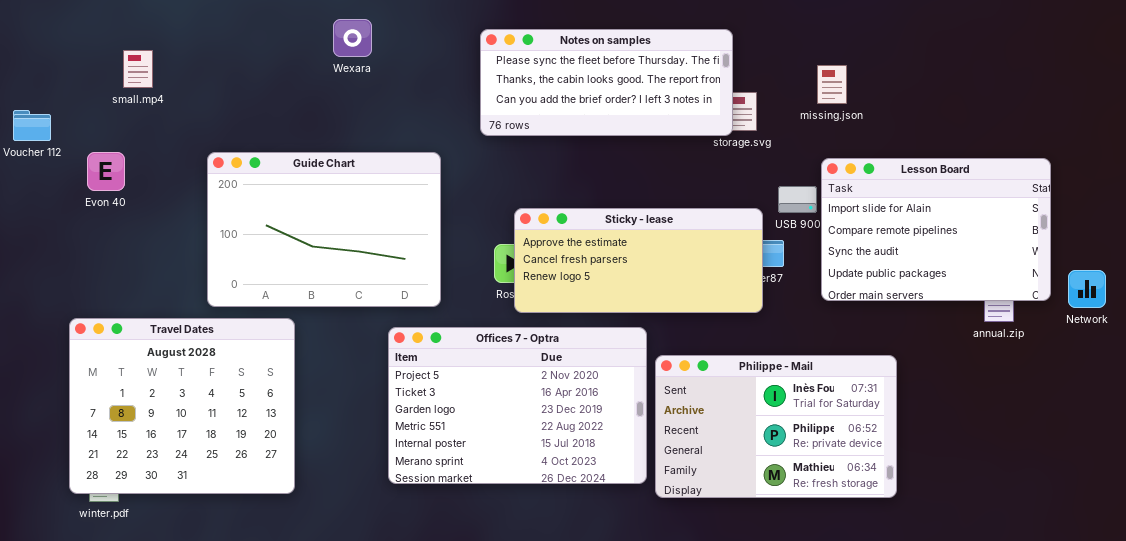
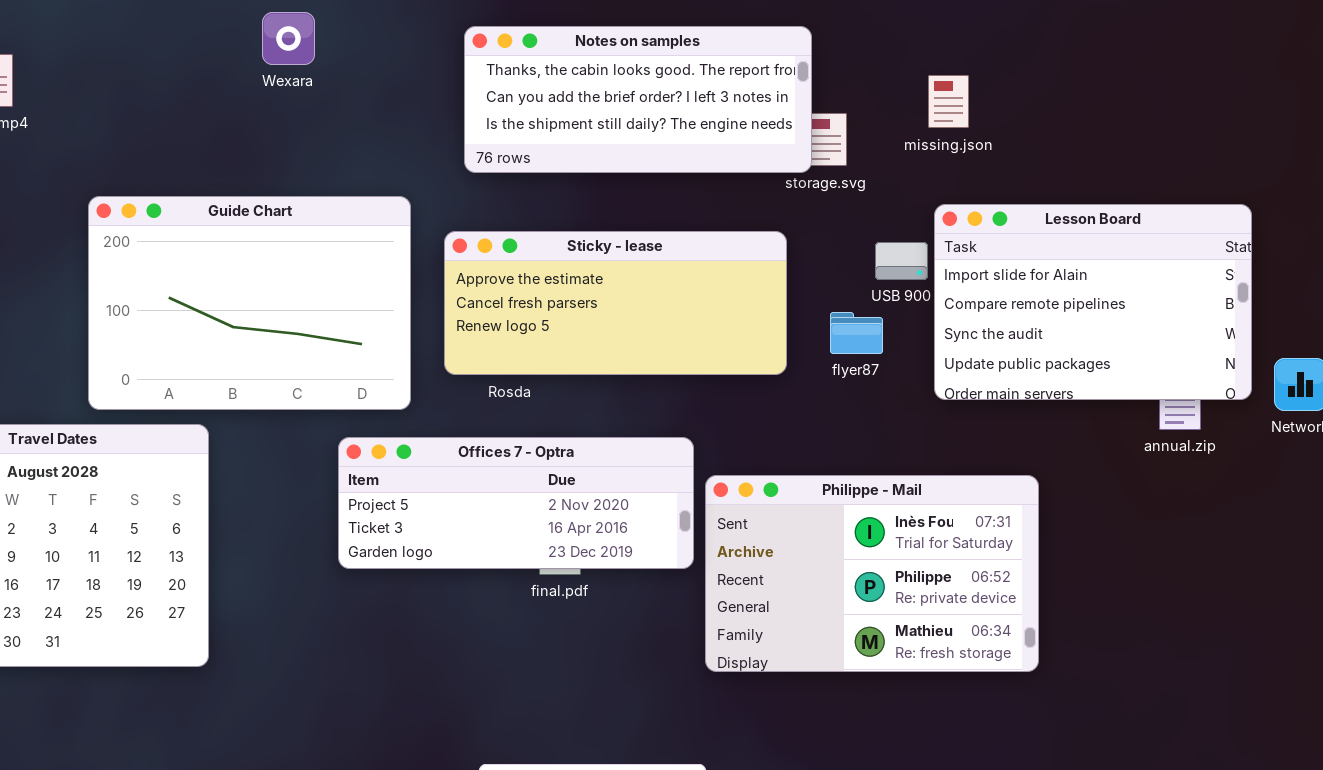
Notes on samples: [480,29,733,136] -> [464,26,812,173], scrolled down 1 row
Sticky - lease: [514,208,763,313] -> [444,231,787,375], moved
Offices 7 - Optra: [388,327,647,484] -> [338,437,694,569], resized

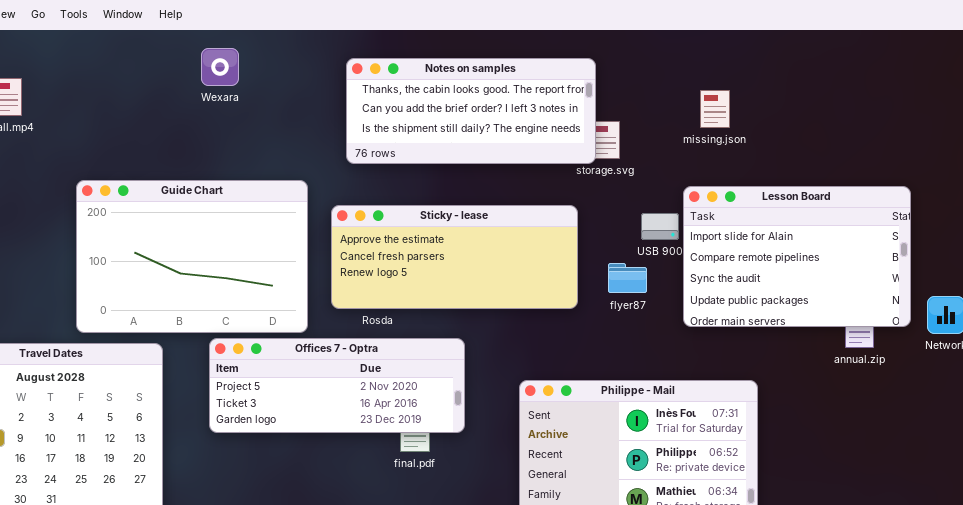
missing.json: [928,75,969,128] -> [700,90,730,128], moved
Offices 7 - Optra: [338,437,694,569] -> [209,338,465,433], moved

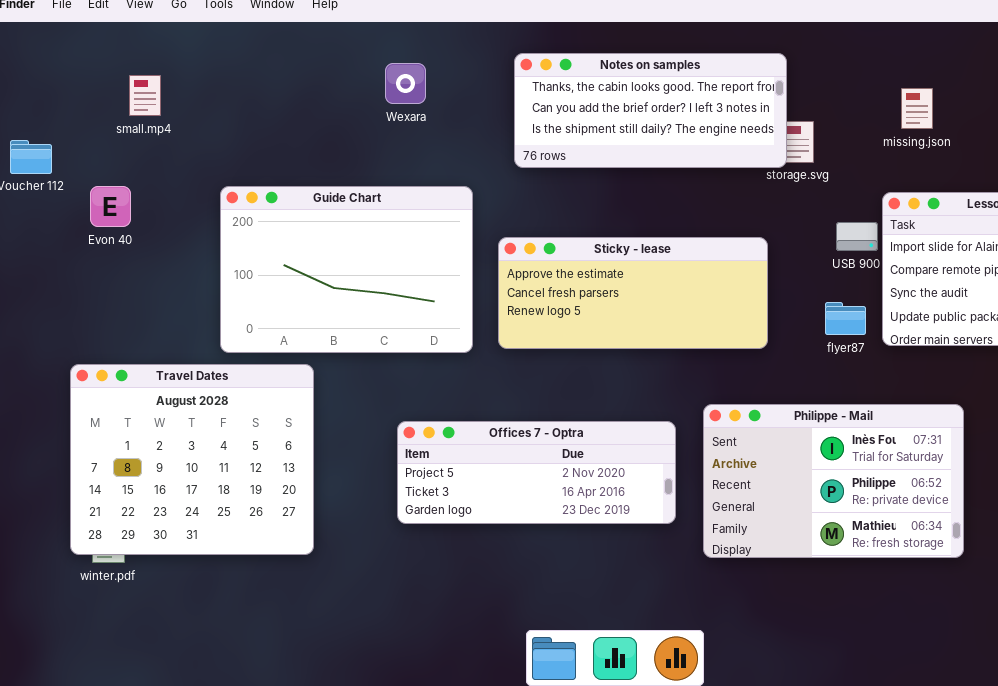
Wexara: [201,48,239,86] -> [385,63,426,104], moved
Sticky - lease: [331,205,578,309] -> [498,237,768,349], moved
flyer87: [608,263,647,293] -> [825,302,866,335], moved
Offices 7 - Optra: [209,338,465,433] -> [397,421,676,524], moved

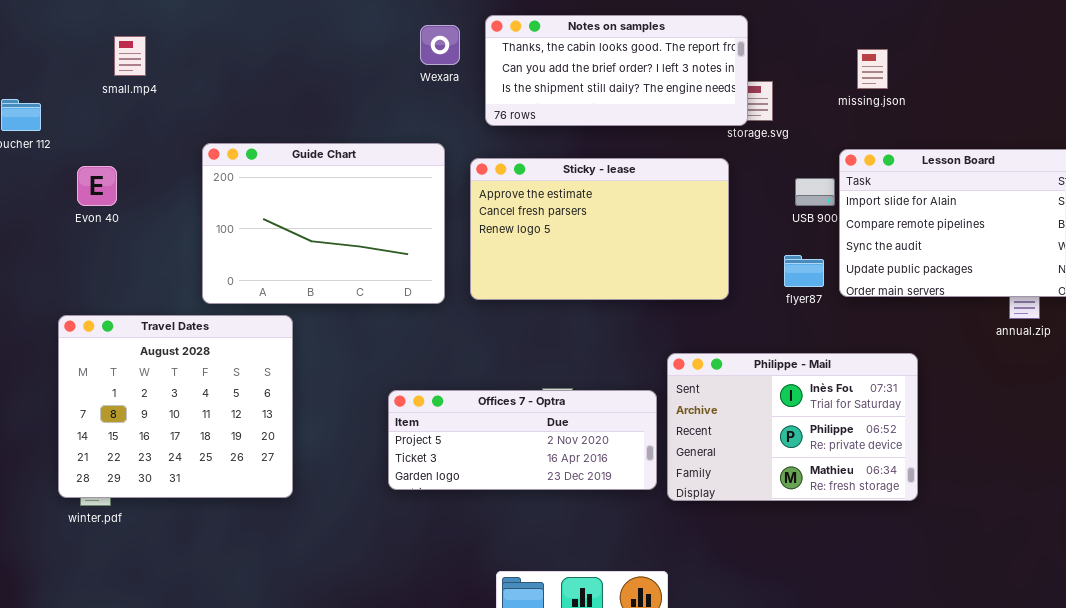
Wexara: [385,63,426,104] -> [420,25,460,65], moved
Evon 40: [90,186,131,227] -> [77,166,117,206], moved
Sticky - lease: [498,237,768,349] -> [470,158,729,300], resized
Offices 7 - Optra: [397,421,676,524] -> [388,390,657,490], moved

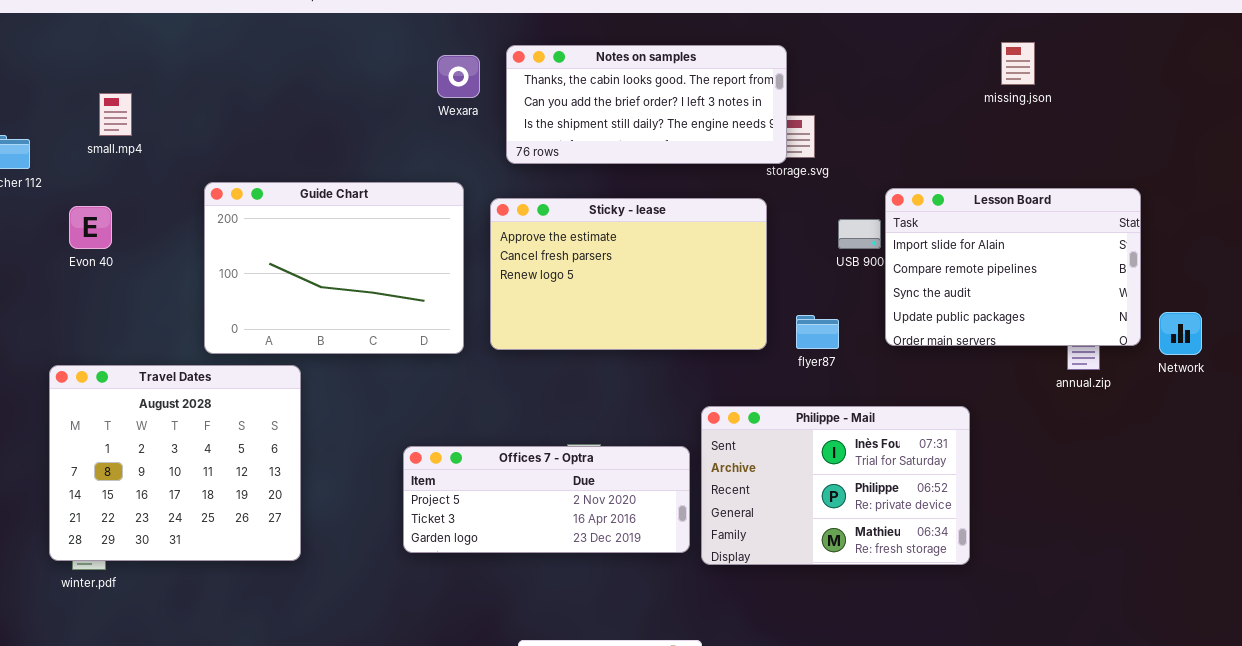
small.mp4: [114,36,146,76] -> [99,93,132,136], moved
missing.json: [857,49,888,89] -> [1001,42,1035,85], moved
flyer87: [784,255,824,287] -> [796,315,839,349], moved

